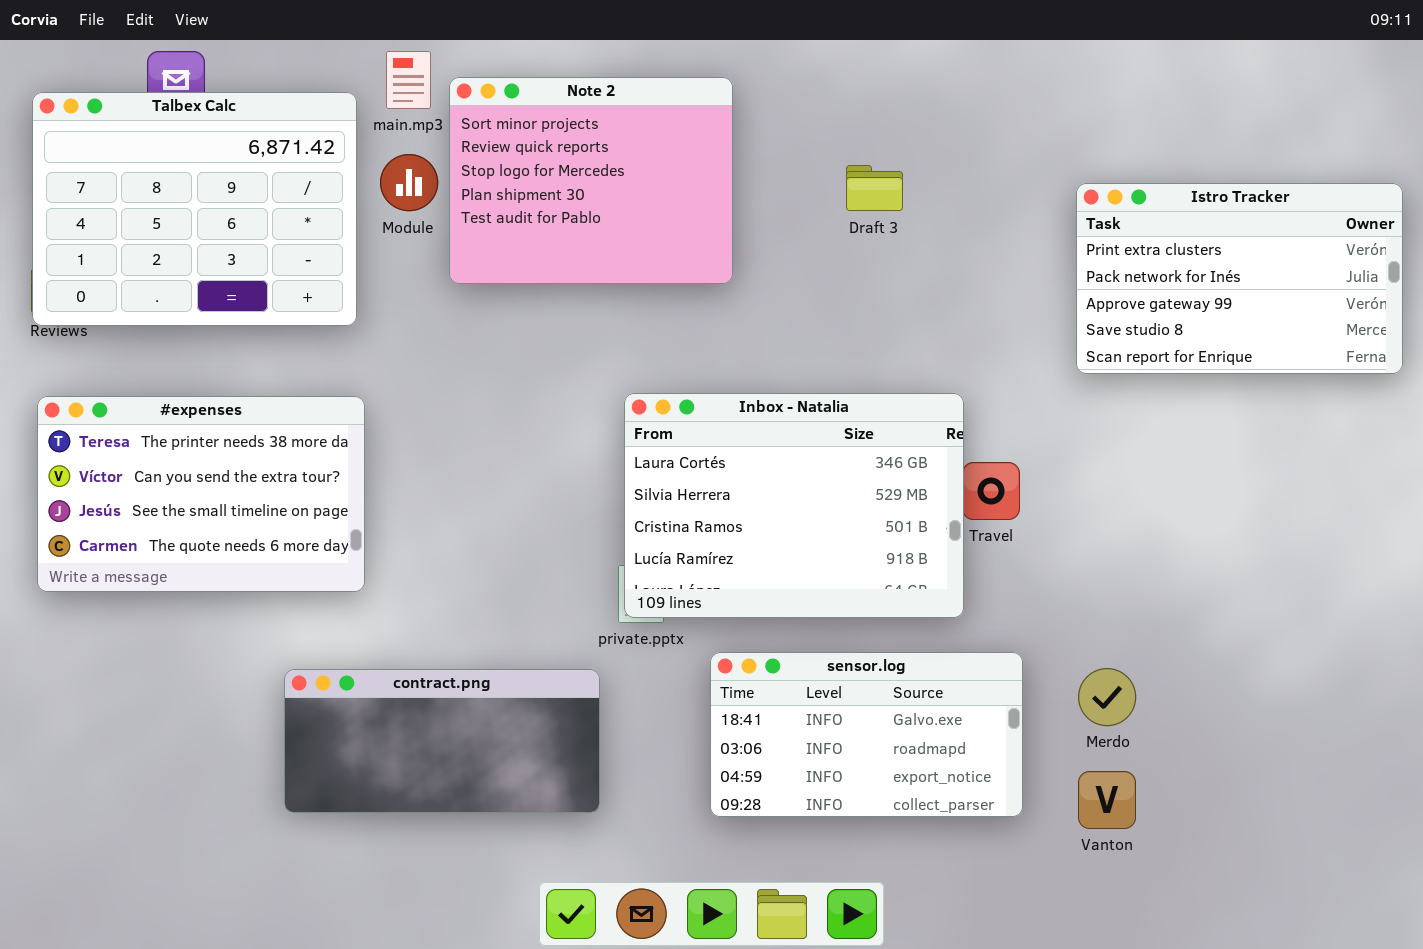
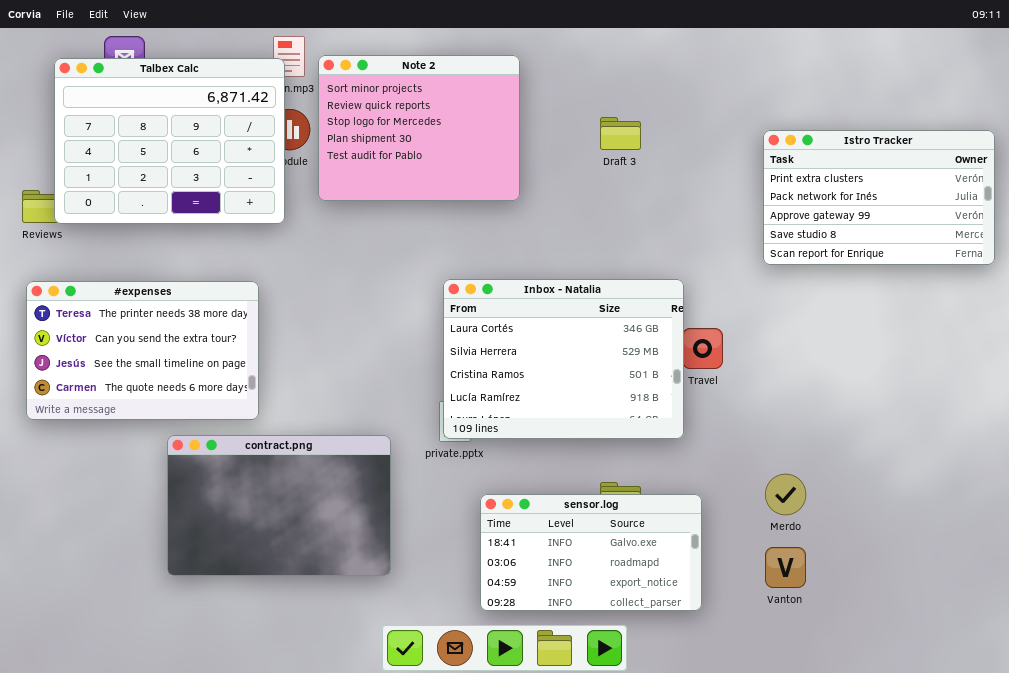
Talbex Calc: [32,92,357,326] -> [54,58,285,224], moved
sensor.log: [710,652,1023,817] -> [480,494,702,611], moved
contract.png: [284,669,600,813] -> [167,435,391,576], moved, resized

